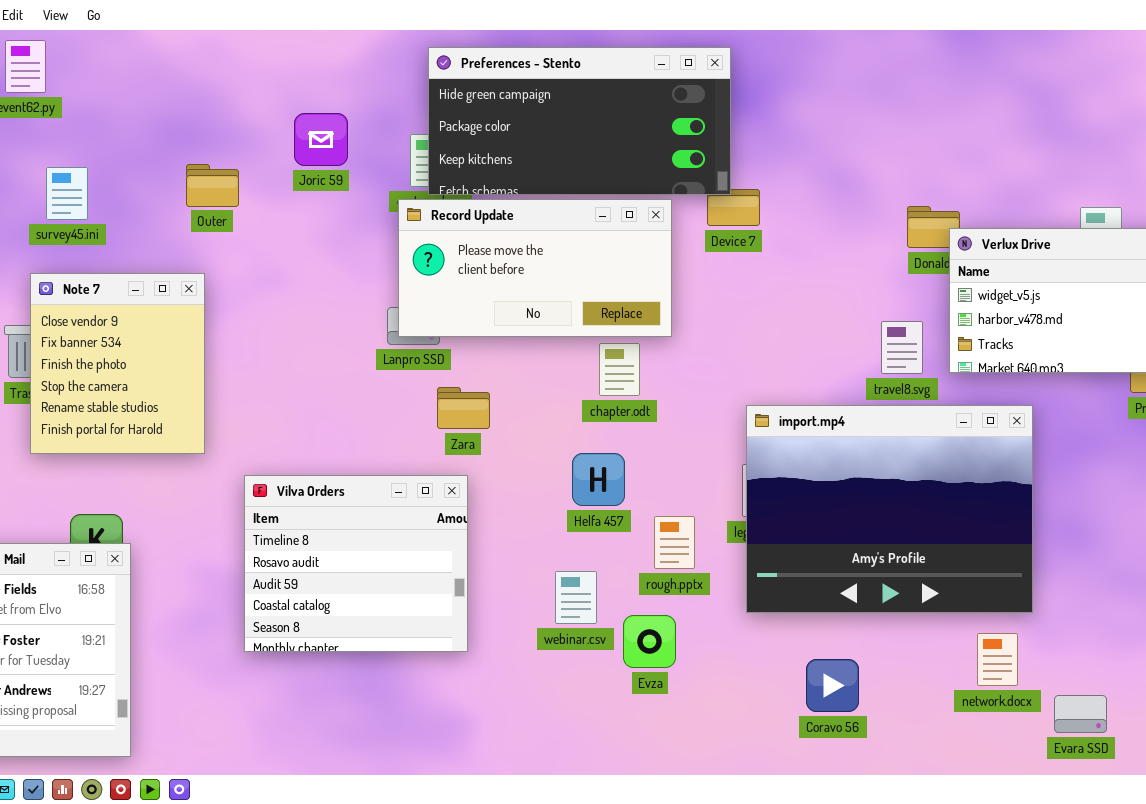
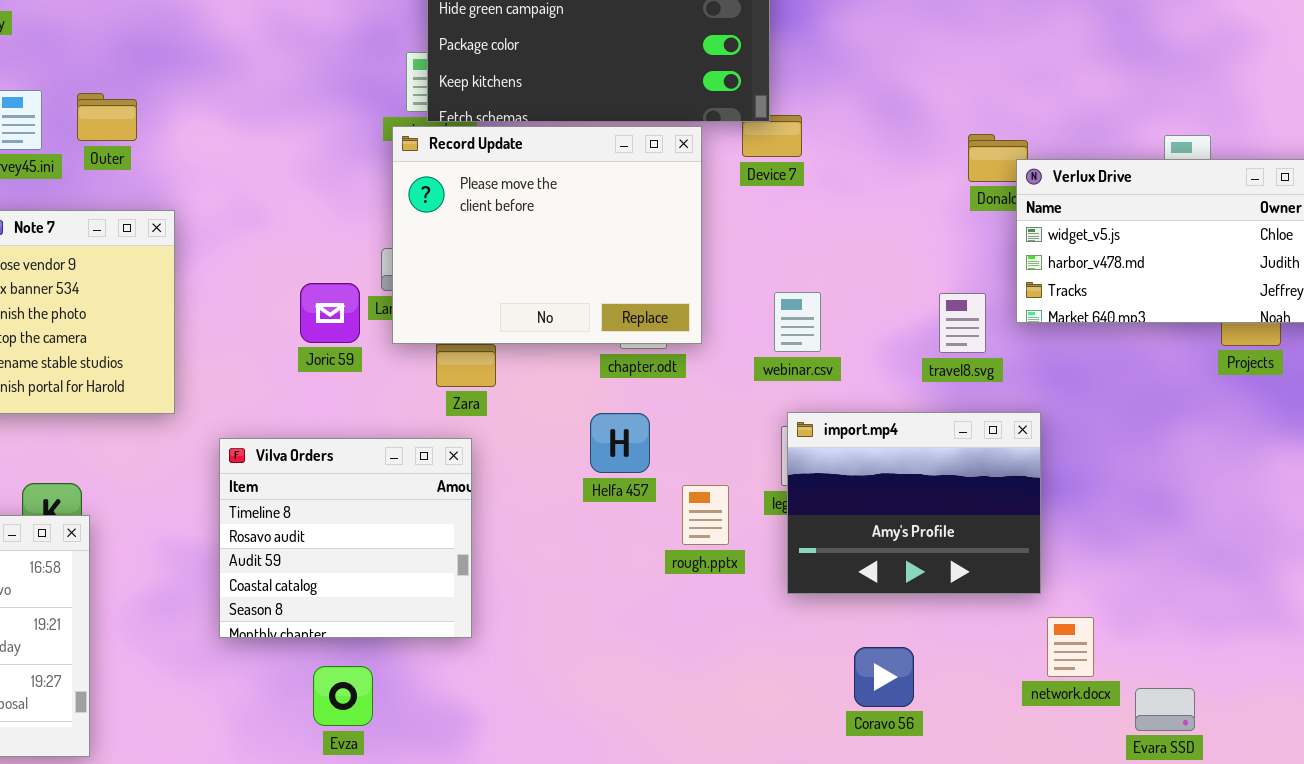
Joric 59: [294,113,348,166] -> [300,283,360,343], moved
Outer: [186,164,239,207] -> [77,93,137,141], moved
Record Update: [398,199,672,337] -> [392,126,702,344], resized
travel8.svg: [881,321,923,374] -> [939,293,986,353], moved
import.mp4: [746,405,1033,613] -> [787,412,1041,594], resized
webinar.csv: [555,571,597,624] -> [774,292,821,352], moved
Evza: [623,615,676,668] -> [313,666,373,726], moved

